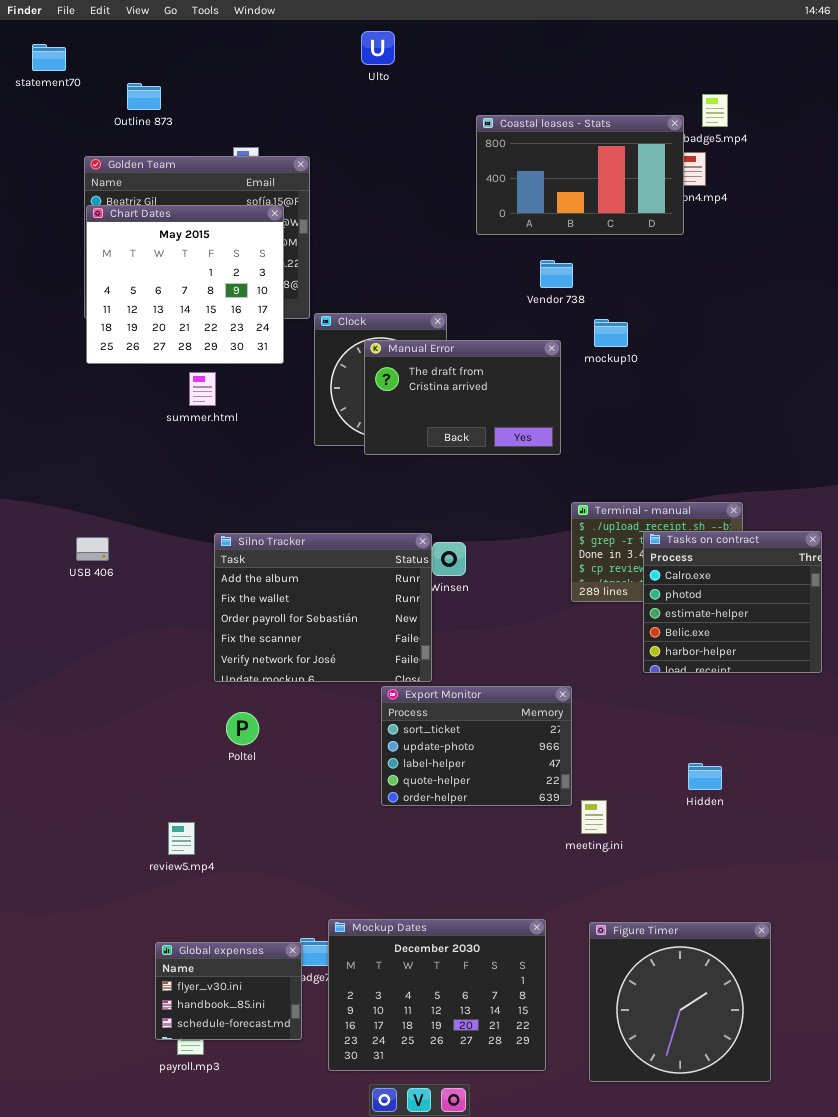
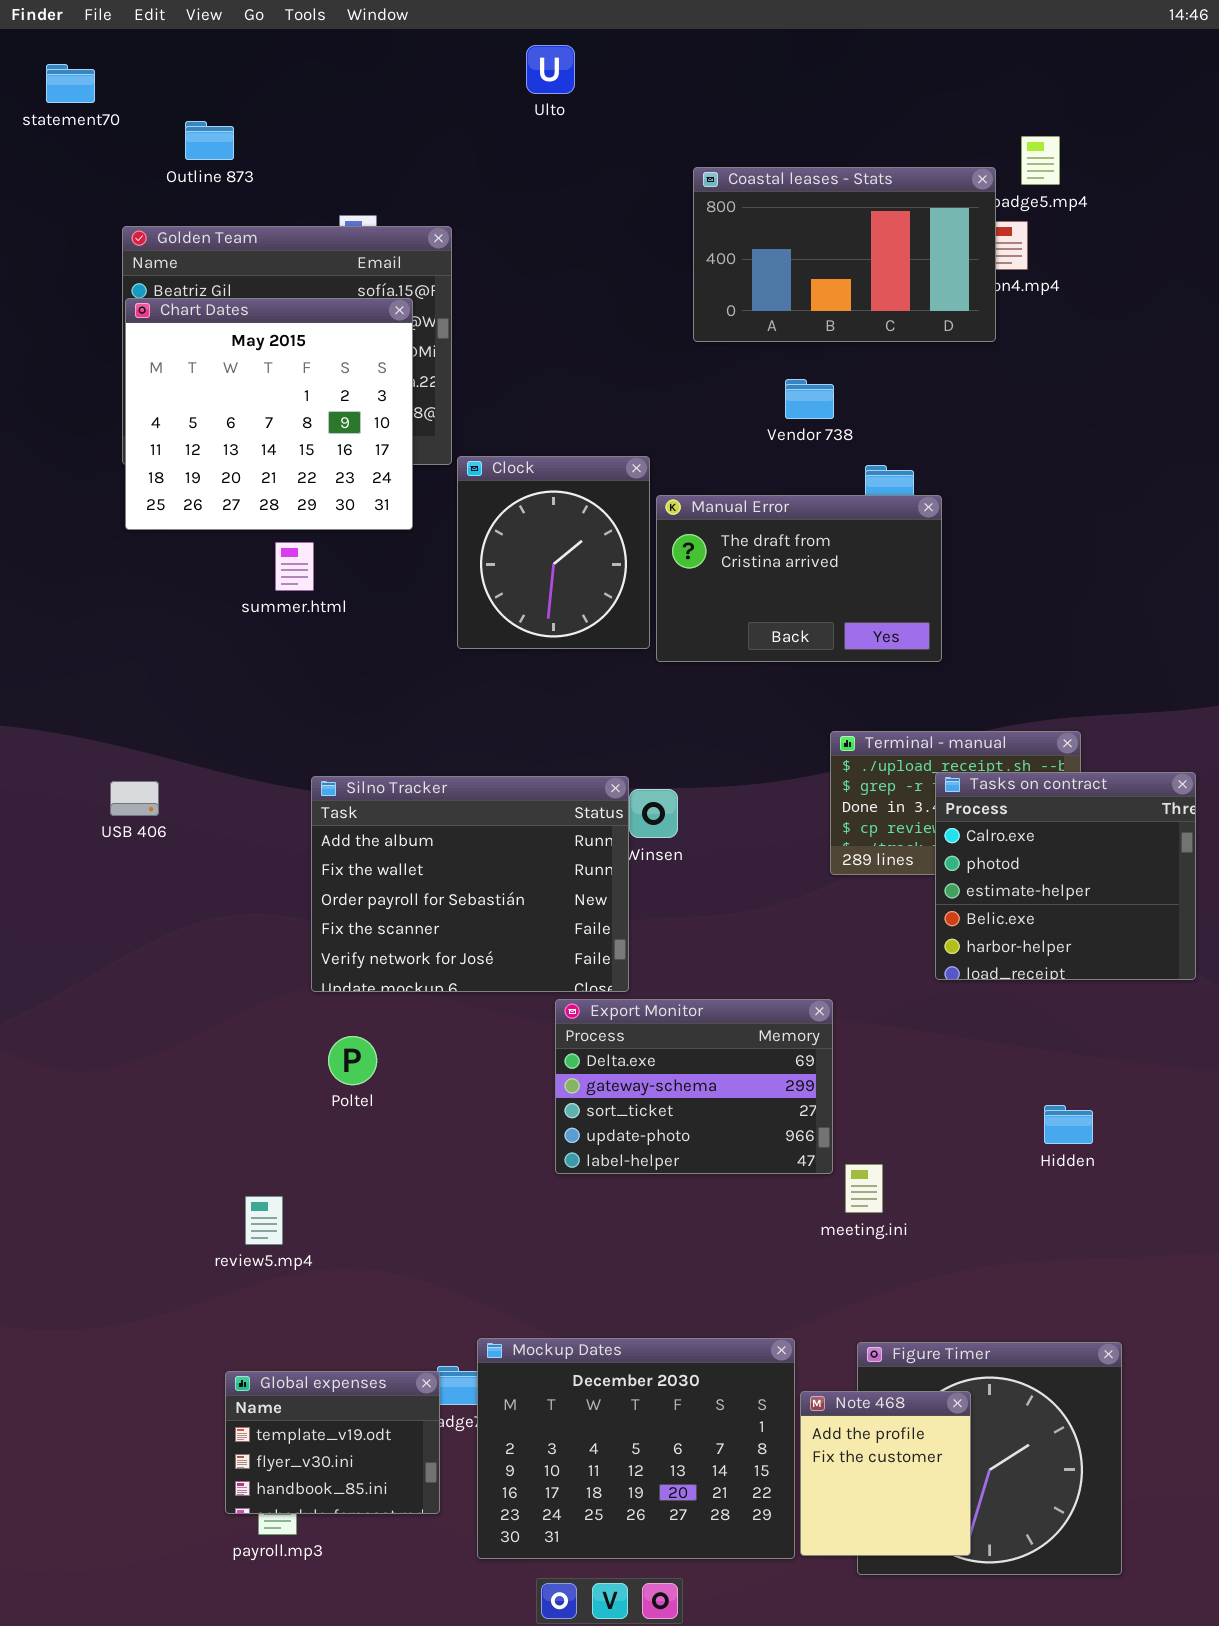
Manual Error: [364,340,561,455] -> [656,495,942,662], moved
Export Monitor: [381,686,572,806] -> [555,999,833,1174], scrolled up 2 rows
Hidden: [688,763,722,790] -> [1044,1105,1093,1144], moved
Global expenses: [155,942,302,1040] -> [225,1371,440,1514], scrolled up 1 row
Note 468: none -> [800,1391,971,1556], opened

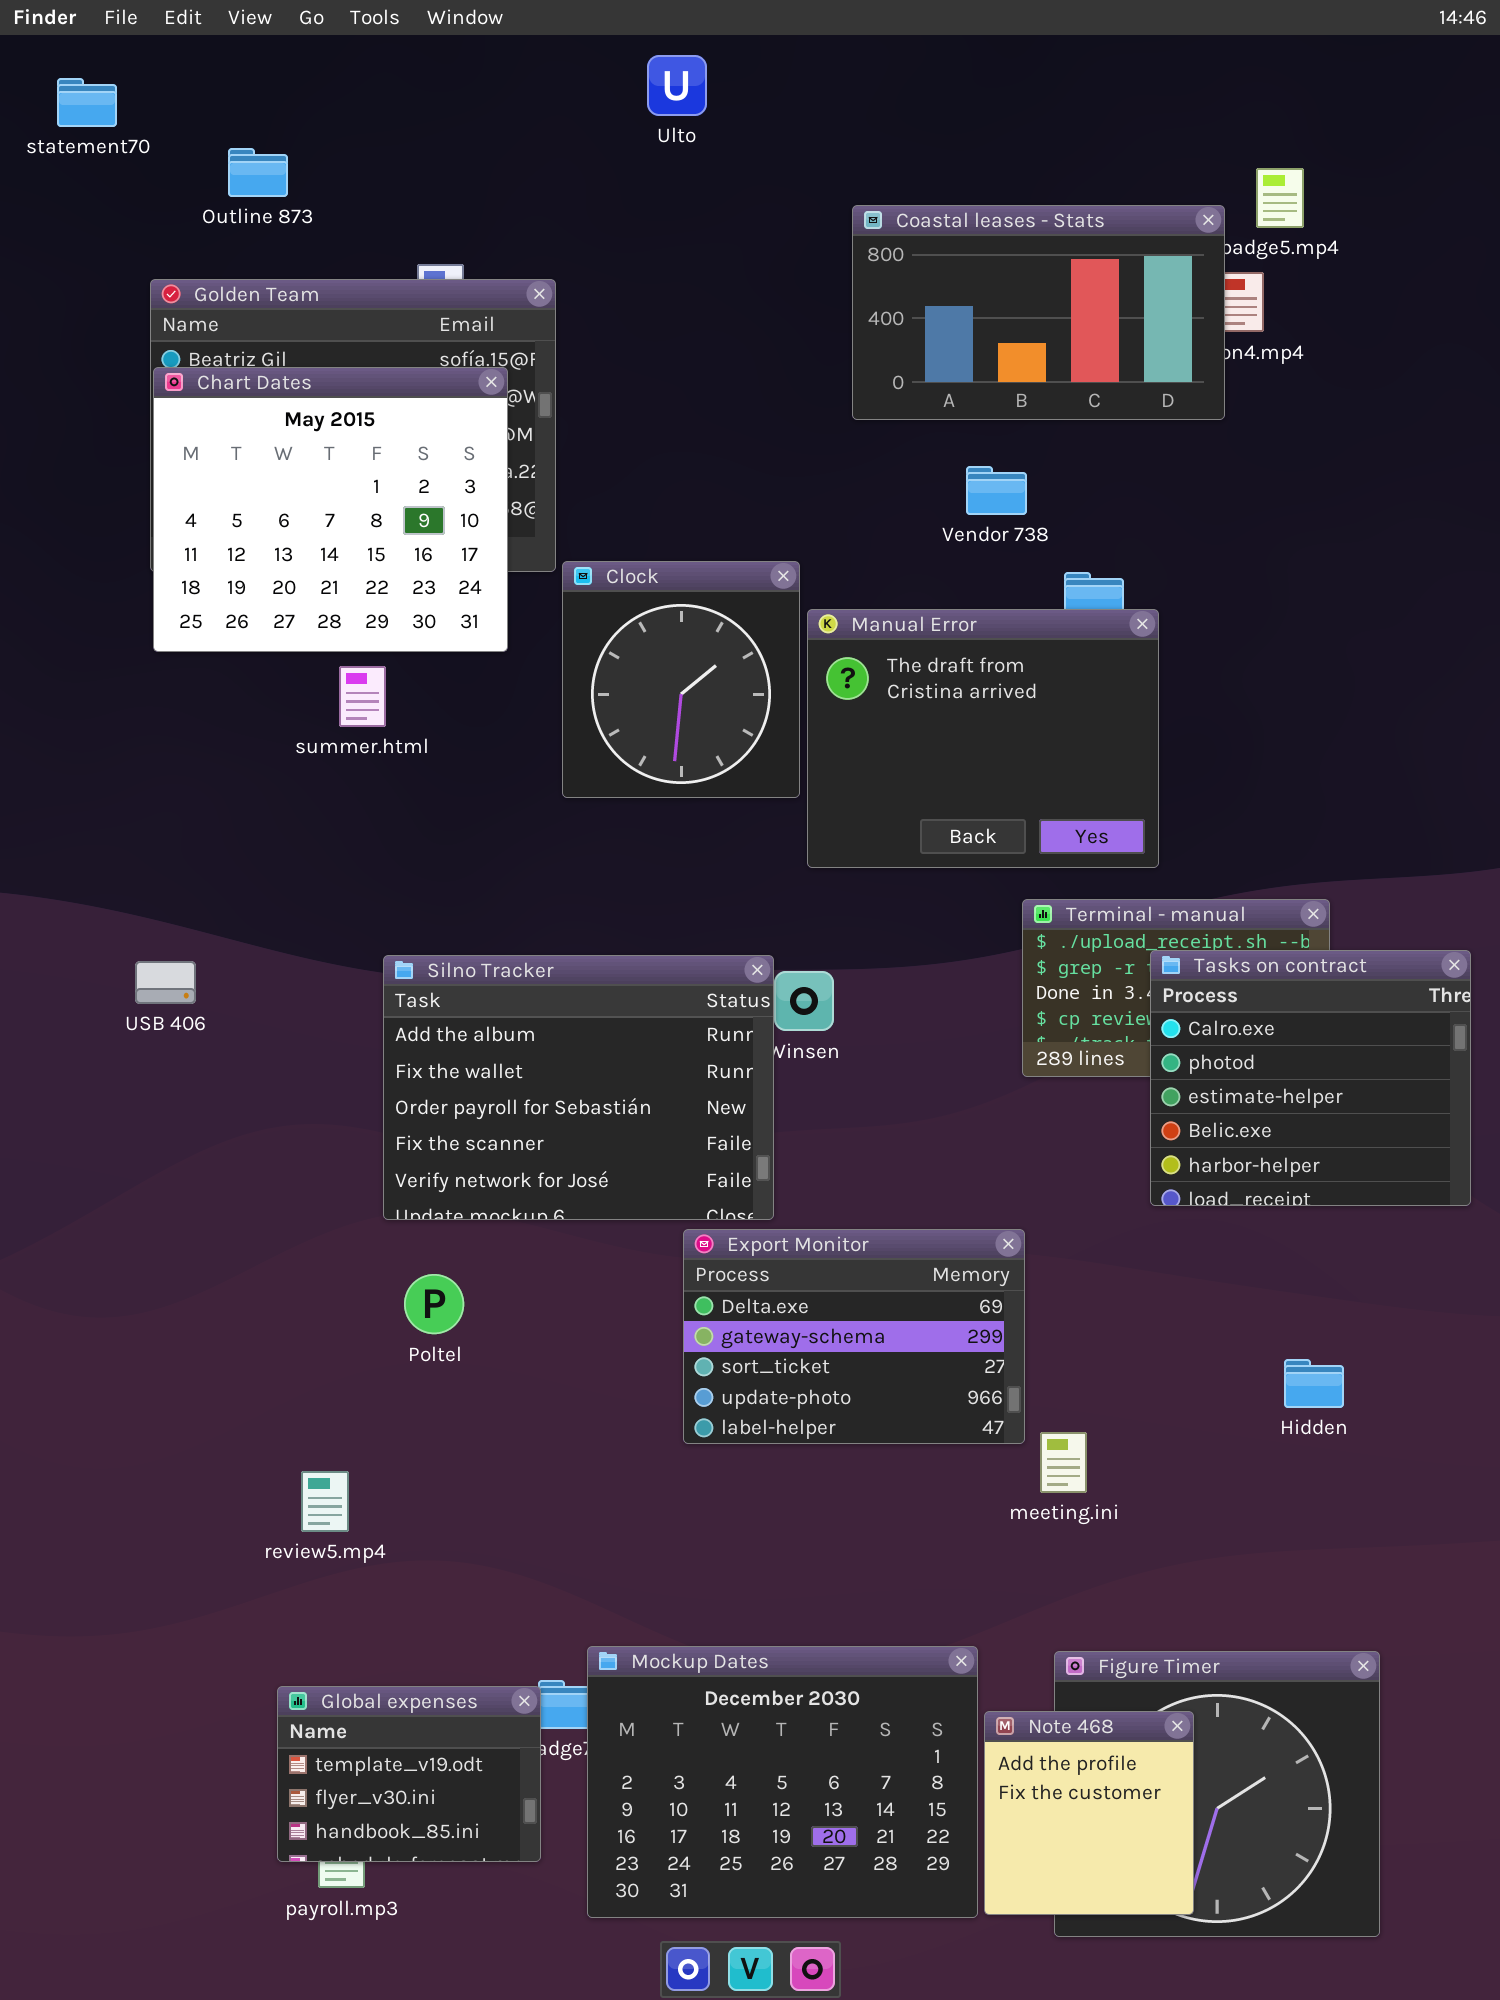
Manual Error: [656,495,942,662] -> [807,609,1159,868], resized

